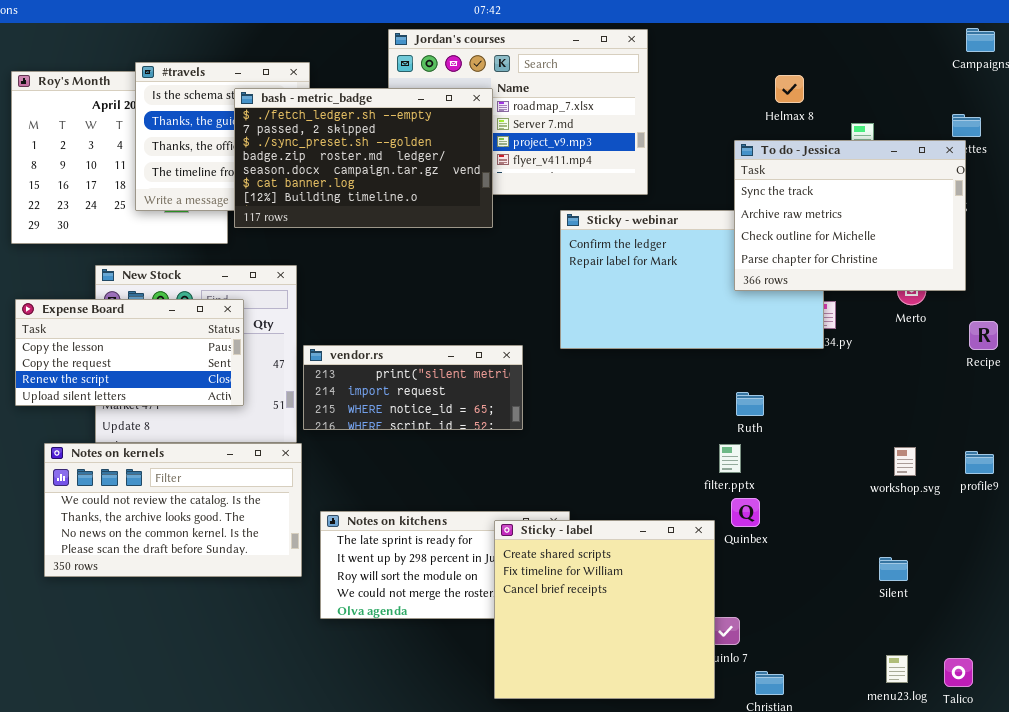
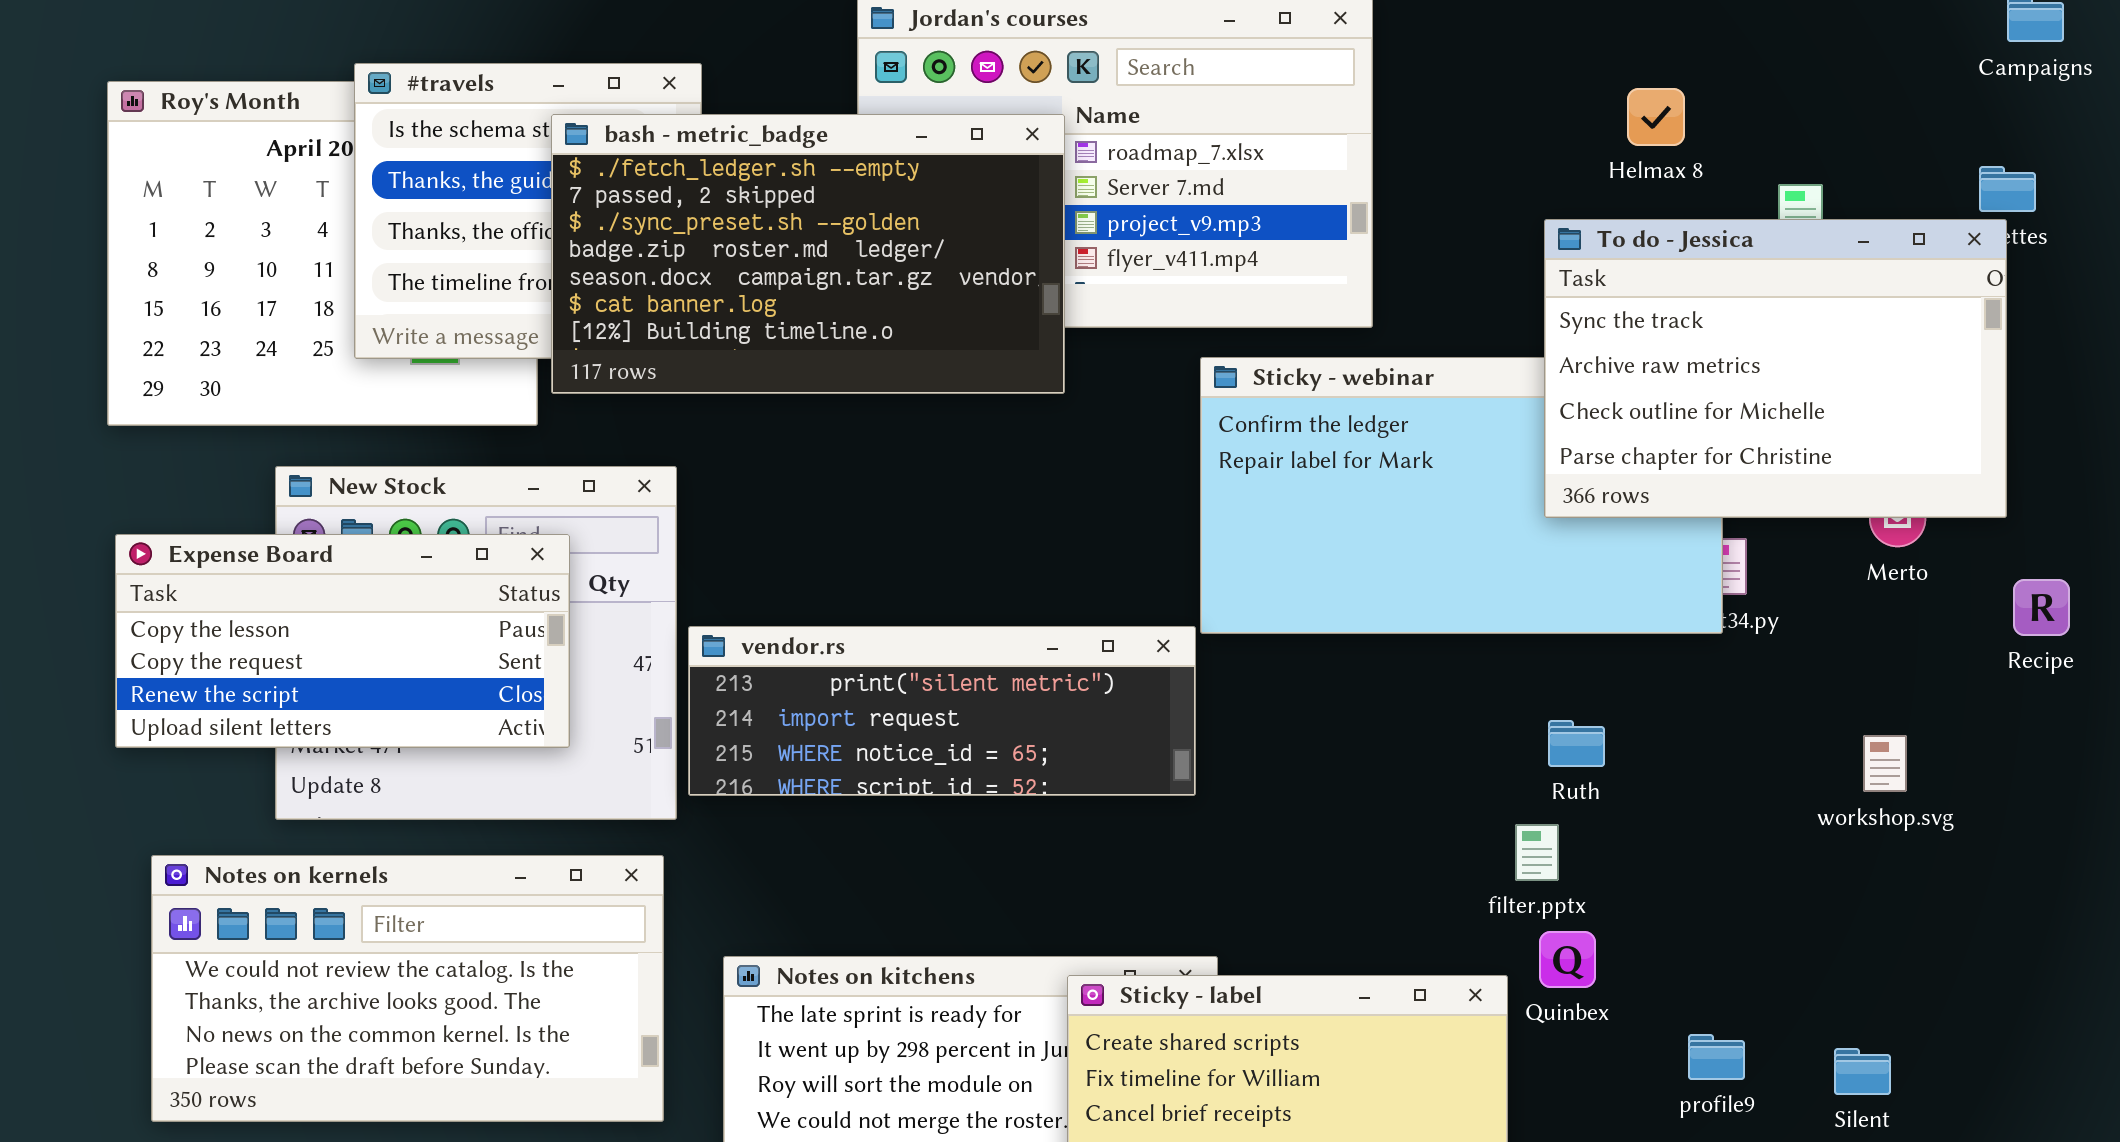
vendor.rs: [303,345,523,430] -> [688,626,1196,796], resized
Notes on kernels: [44,443,302,577] -> [151,855,664,1122], moved
workshop.svg: [894,447,916,476] -> [1863,735,1907,792], moved
profile9: [965,451,994,474] -> [1688,1034,1745,1080], moved

